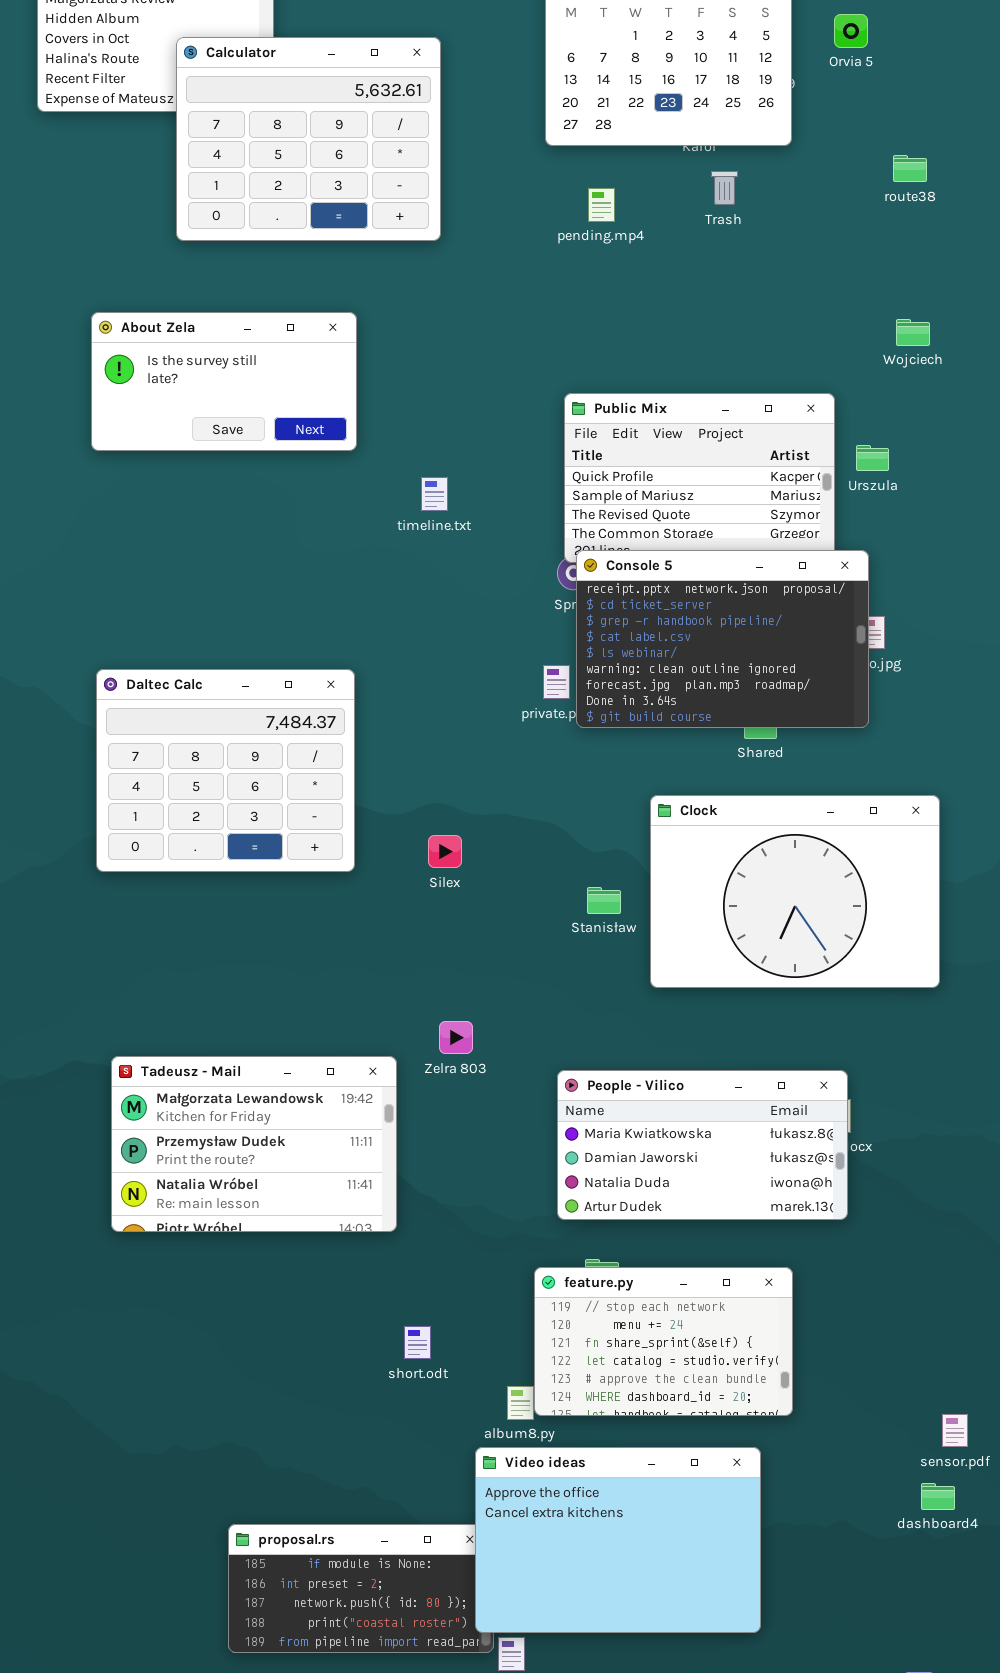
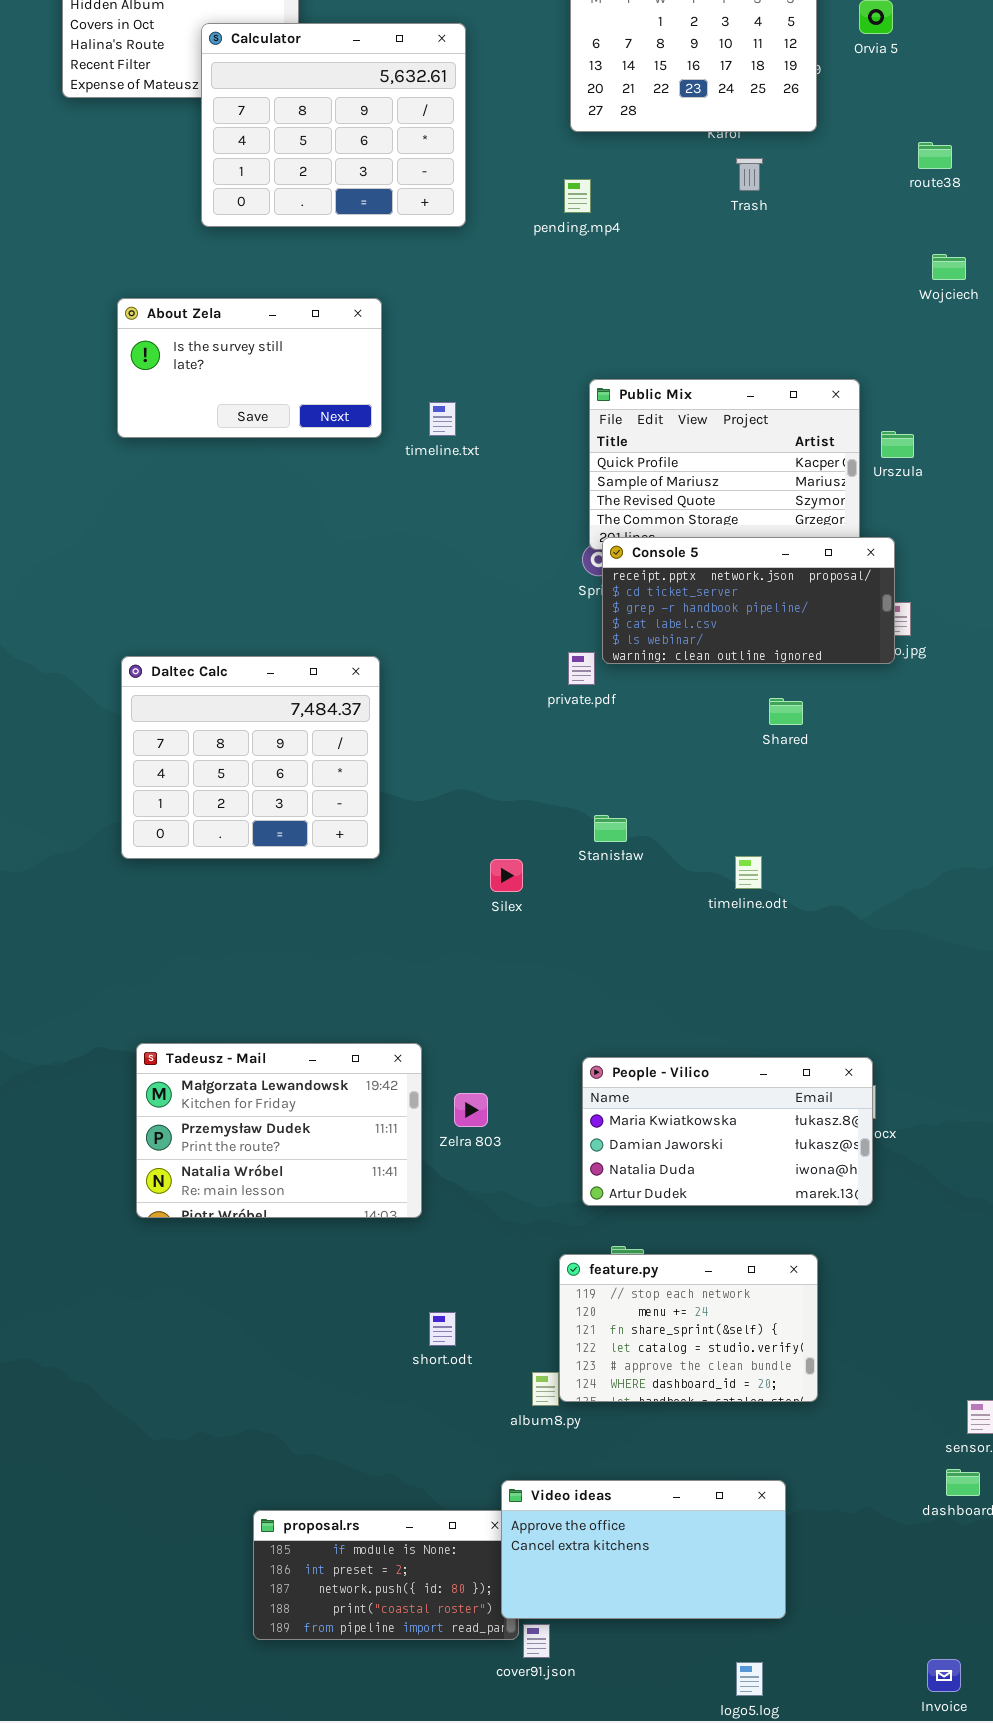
pending.mp4: [588,188,615,222] -> [564,179,591,213], moved
Wojciech: [896,319,930,346] -> [932,254,966,280], moved
timeline.txt: [421,477,448,511] -> [429,402,456,436], moved
Console 5: [576,550,869,728] -> [602,537,895,664], resized
Clock: [650,795,940,988] -> none, closed
Silex: [428,835,462,868] -> [490,859,523,892], moved
Stanisław: [587,887,621,914] -> [594,815,627,842], moved
Zelra 803: [439,1021,473,1054] -> [454,1093,488,1127], moved
Video ideas: [475,1447,761,1633] -> [501,1480,786,1619], resized

